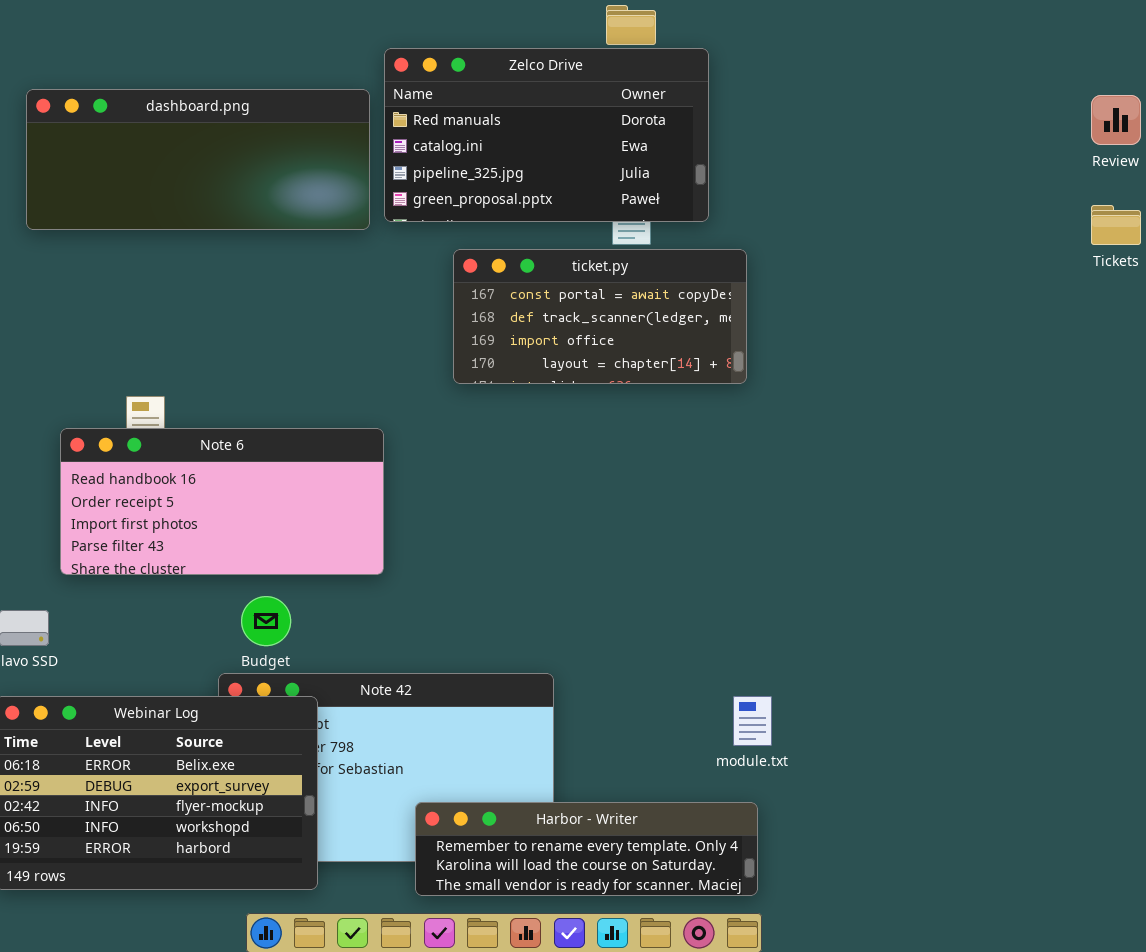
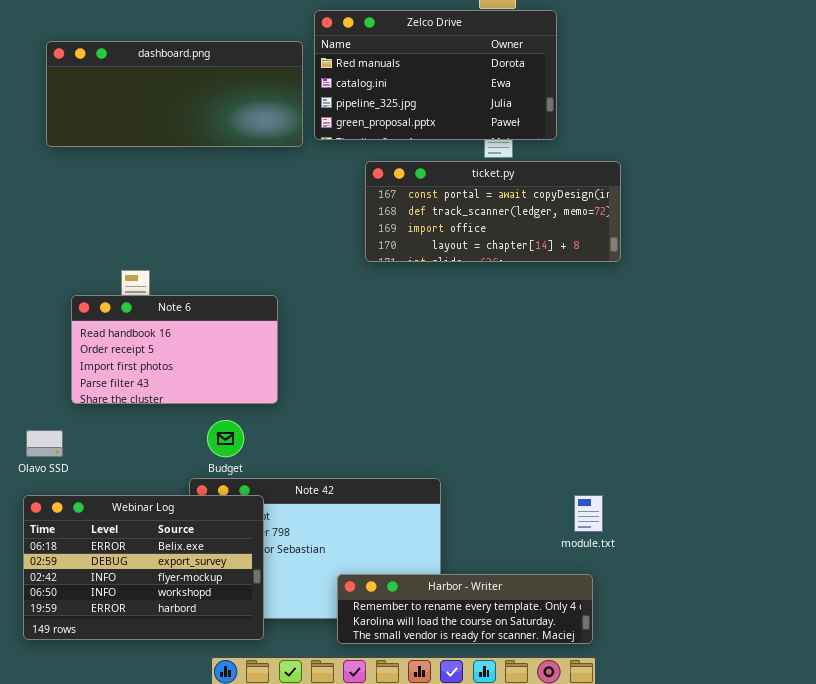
ticket.py: [453,249,747,384] -> [365,161,621,262], resized
Note 6: [60,428,384,575] -> [71,295,278,404], resized

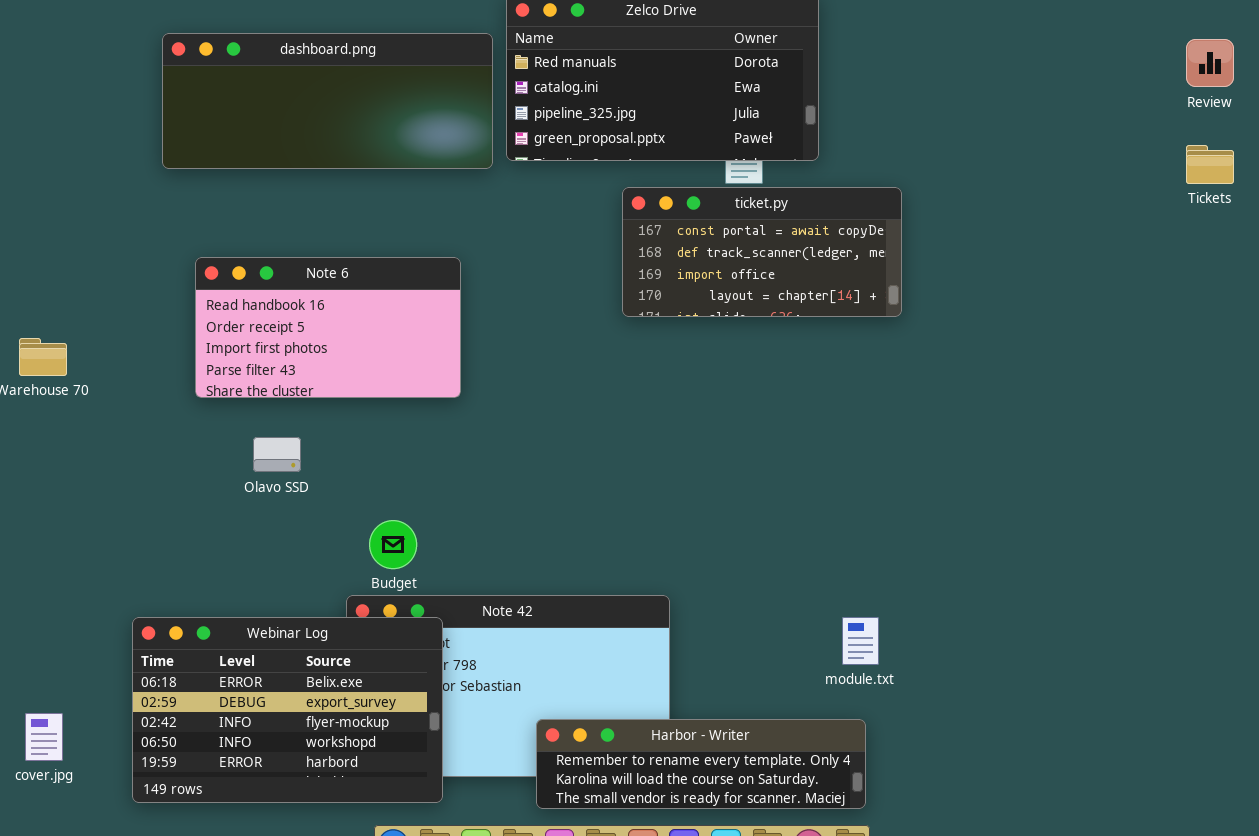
ticket.py: [365,161,621,262] -> [622,187,902,317], resized
Note 6: [71,295,278,404] -> [195,257,461,398], moved
Olavo SSD: [26,430,63,457] -> [253,437,301,472], moved

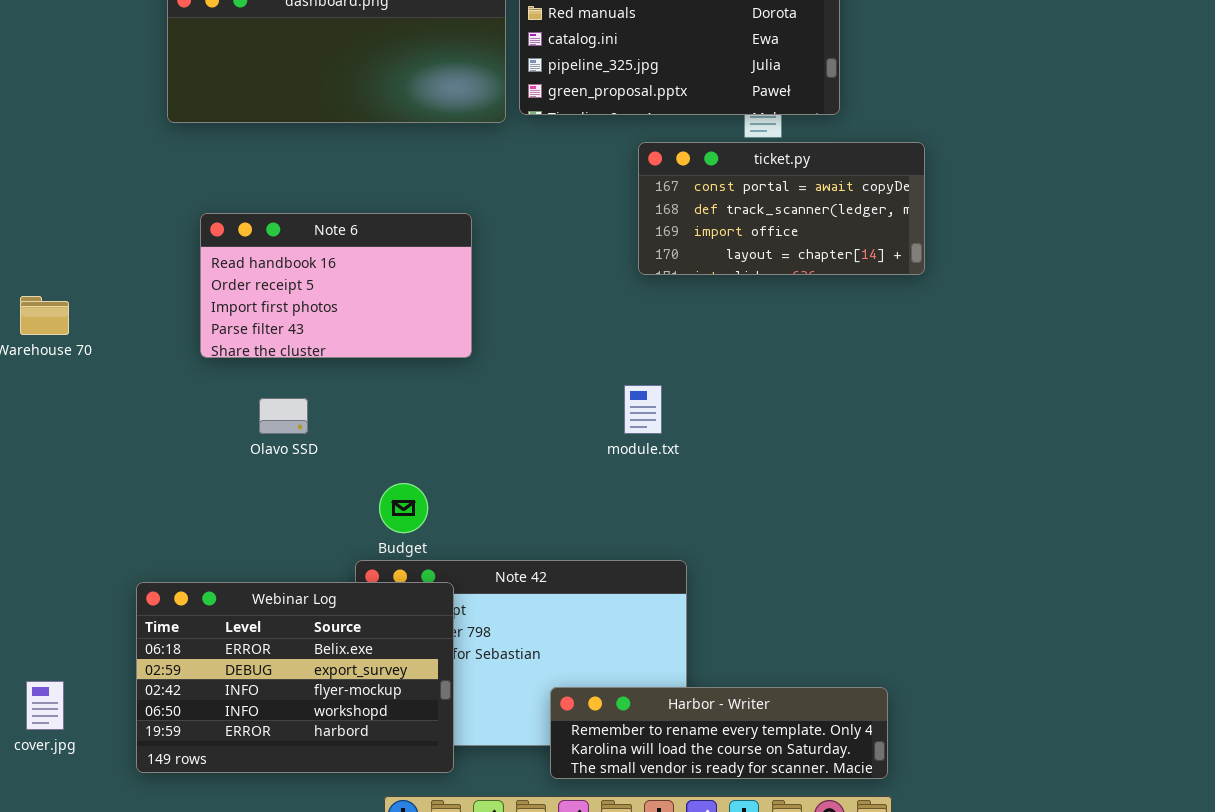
module.txt: [842,617,879,665] -> [624,385,662,434], moved

